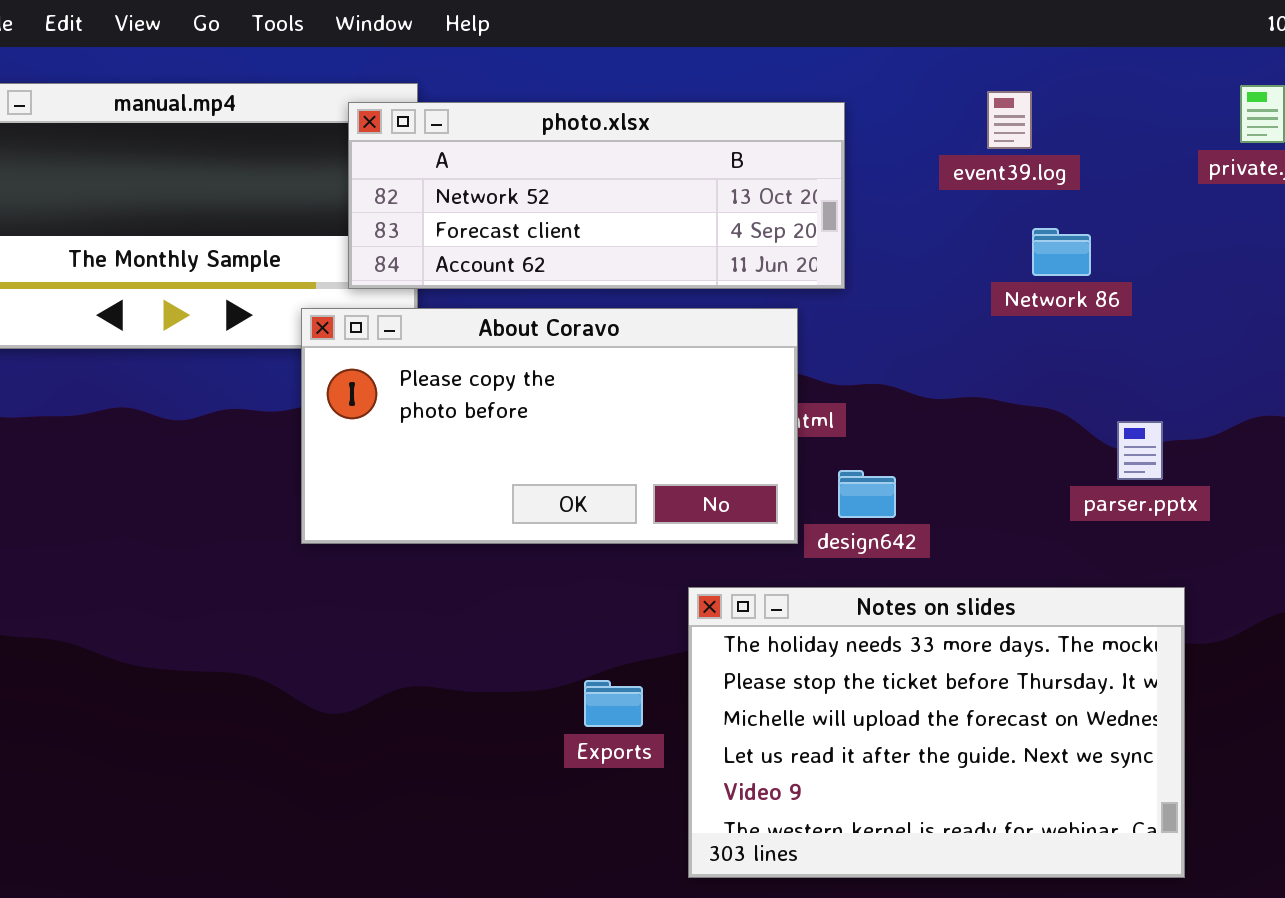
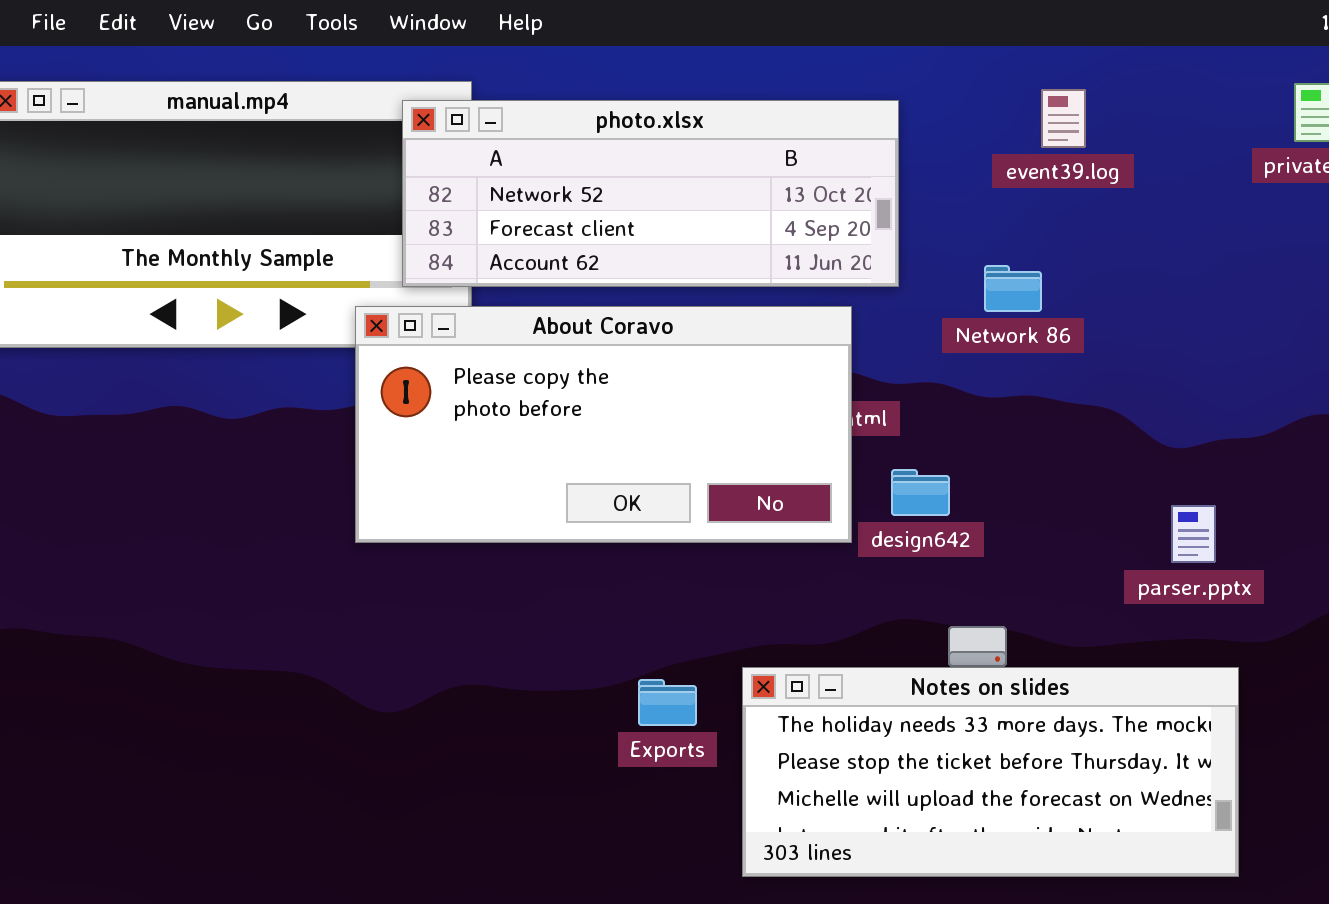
Network 86: [1032,228,1091,276] -> [984,265,1042,312], moved
parser.pptx: [1117,421,1163,480] -> [1171,505,1216,563], moved
Notes on slides: [688,587,1185,878] -> [742,667,1239,877], resized

